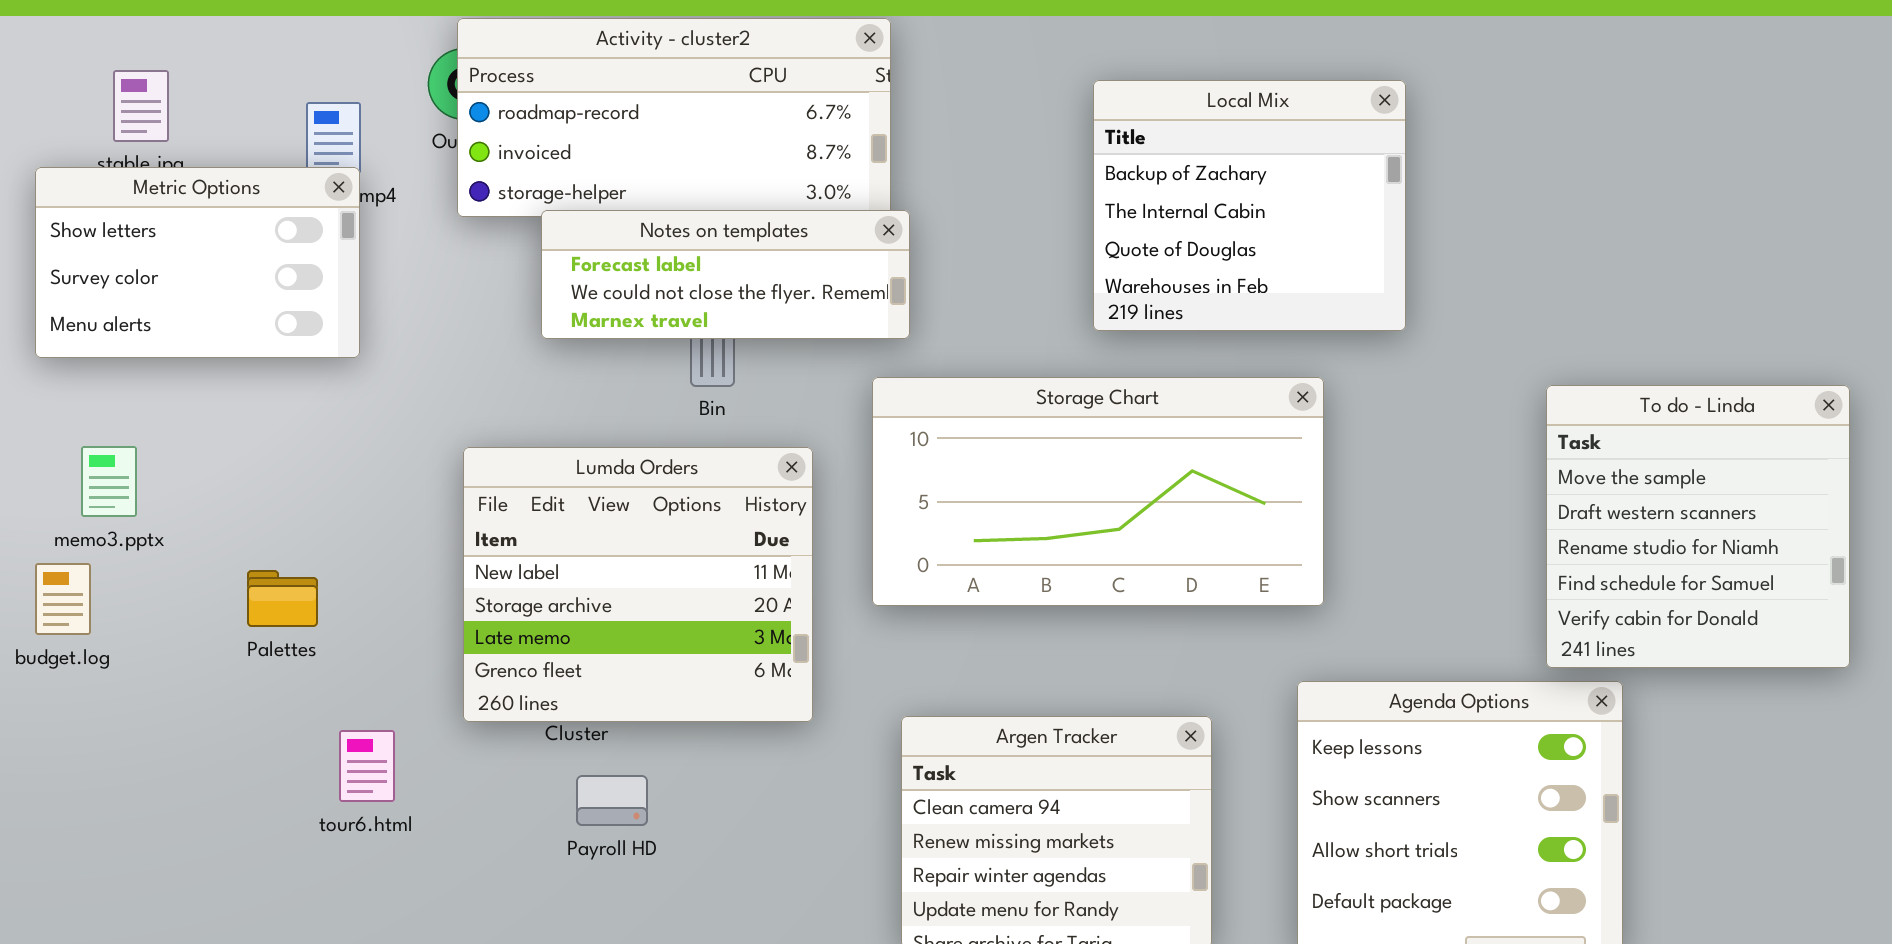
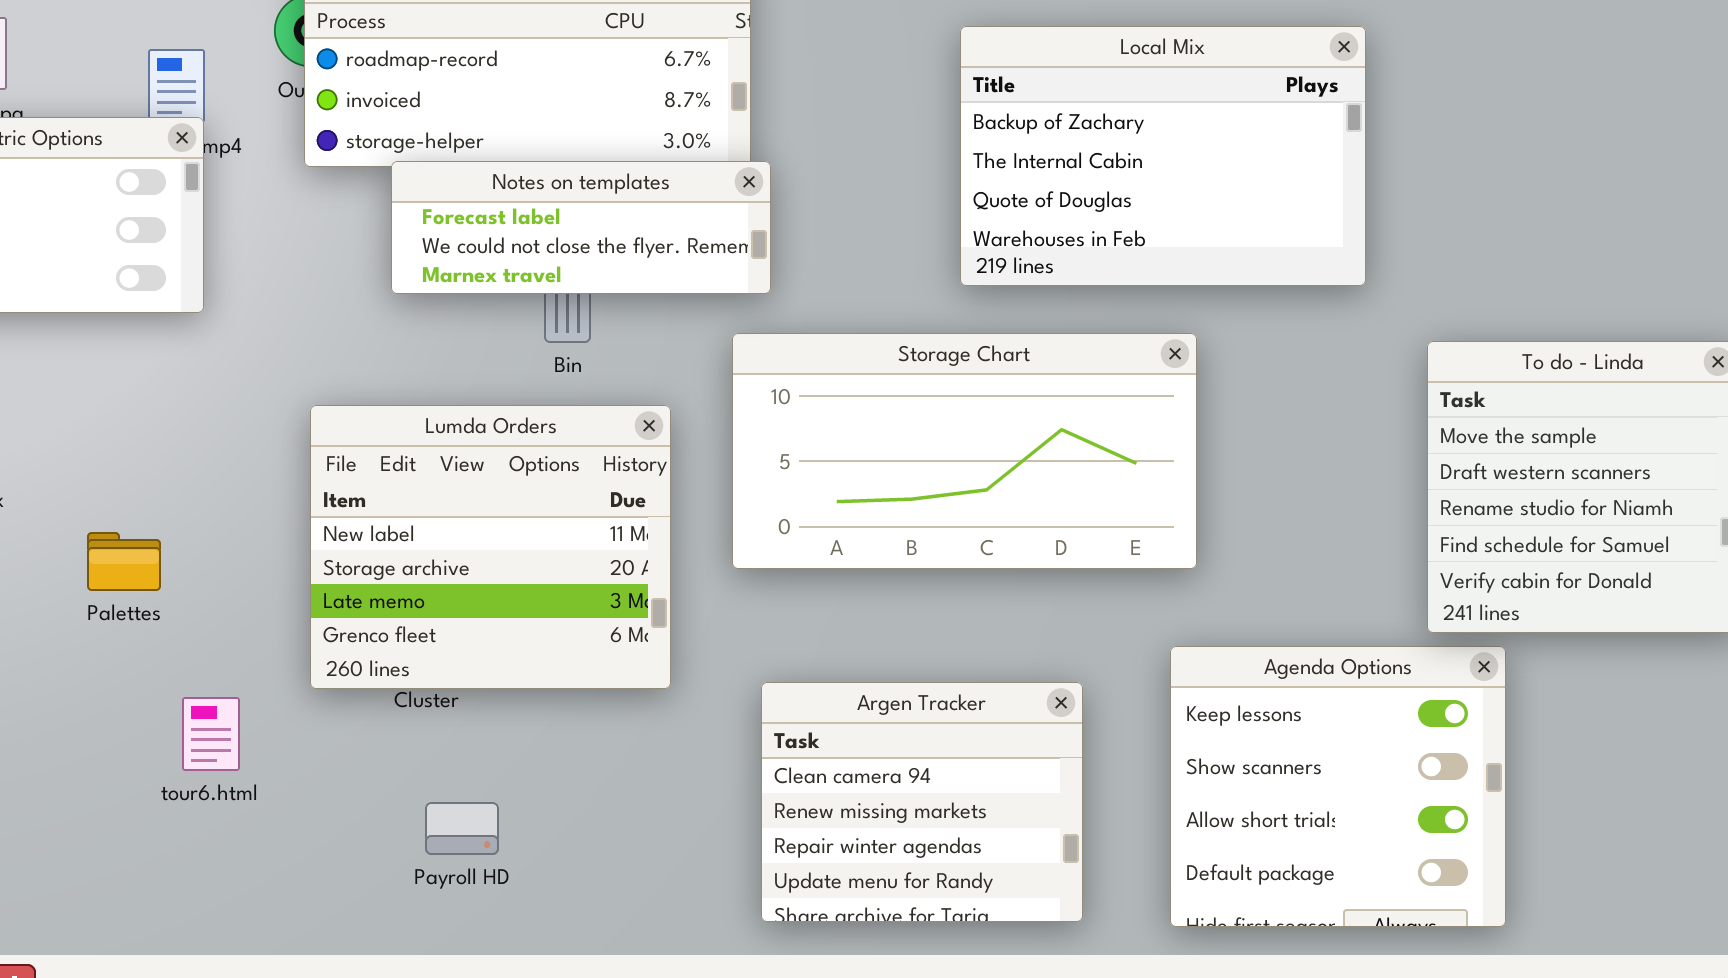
Local Mix: [1093,80,1406,331] -> [960,26,1366,286], resized
Payroll HD: [576,775,648,826] -> [425,802,499,855], moved

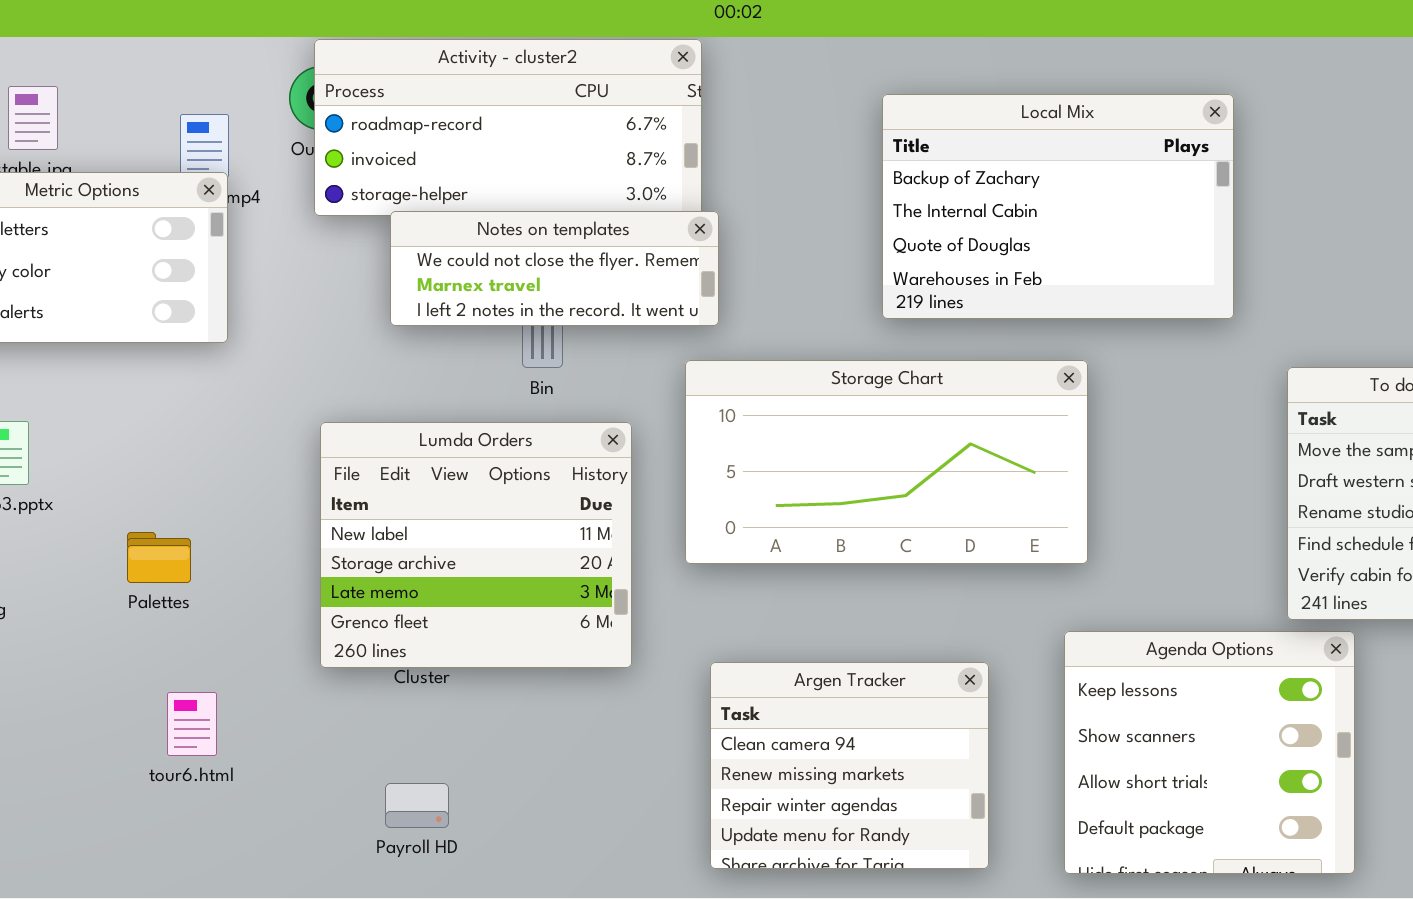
Notes on templates: [391,161,771,294] -> [390,211,719,326], scrolled down 1 row
tour6.html: [182,697,240,771] -> [167,692,217,756], moved
Payroll HD: [425,802,499,855] -> [385,783,449,828], moved

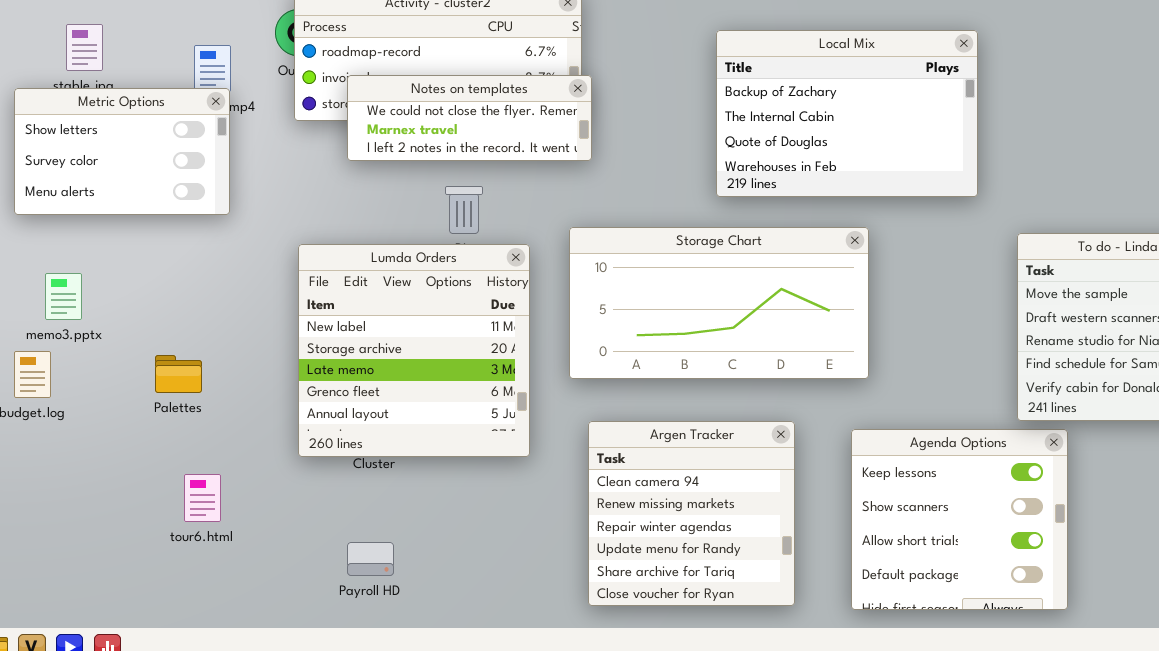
Notes on templates: [390,211,719,326] -> [347,75,592,161], moved
Lumda Orders: [320,422,632,668] -> [298,244,530,457], resized
Argen Tracker: [710,662,989,869] -> [588,421,795,606], resized

